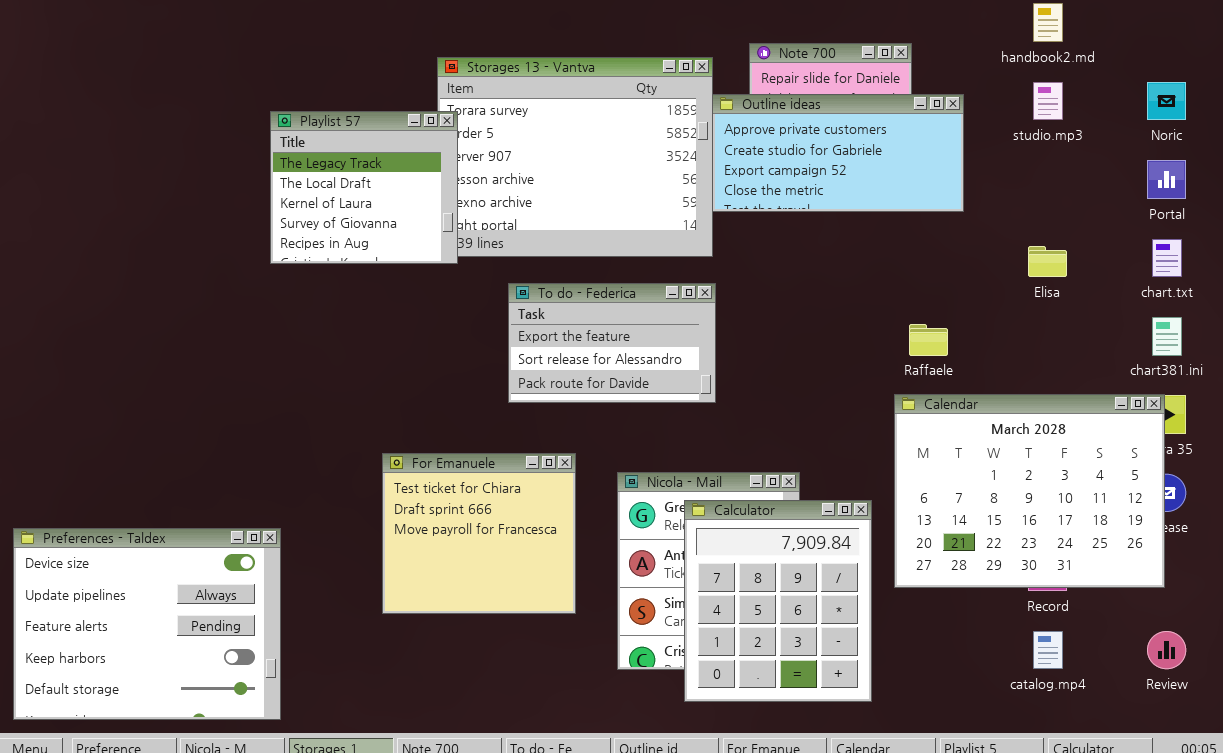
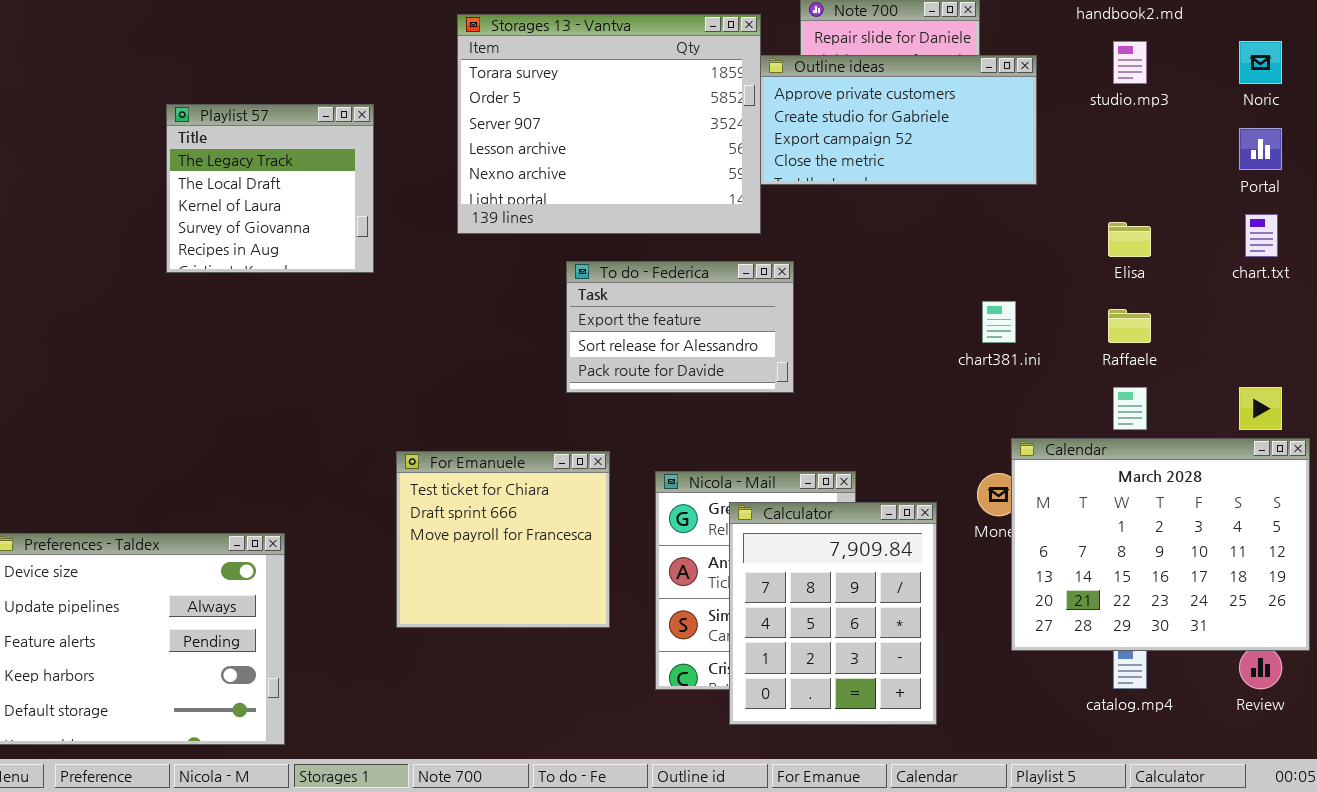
Playlist 57: [270,111,458,264] -> [166,104,374,273], moved
To do - Federica: [508,283,716,403] -> [566,261,794,393], moved
chart381.ini: [1152,317,1182,356] -> [982,301,1016,343], moved
Raffaele: [909,324,948,356] -> [1108,309,1151,343], moved
Calendar: [894,394,1165,588] -> [1011,438,1310,651], moved

